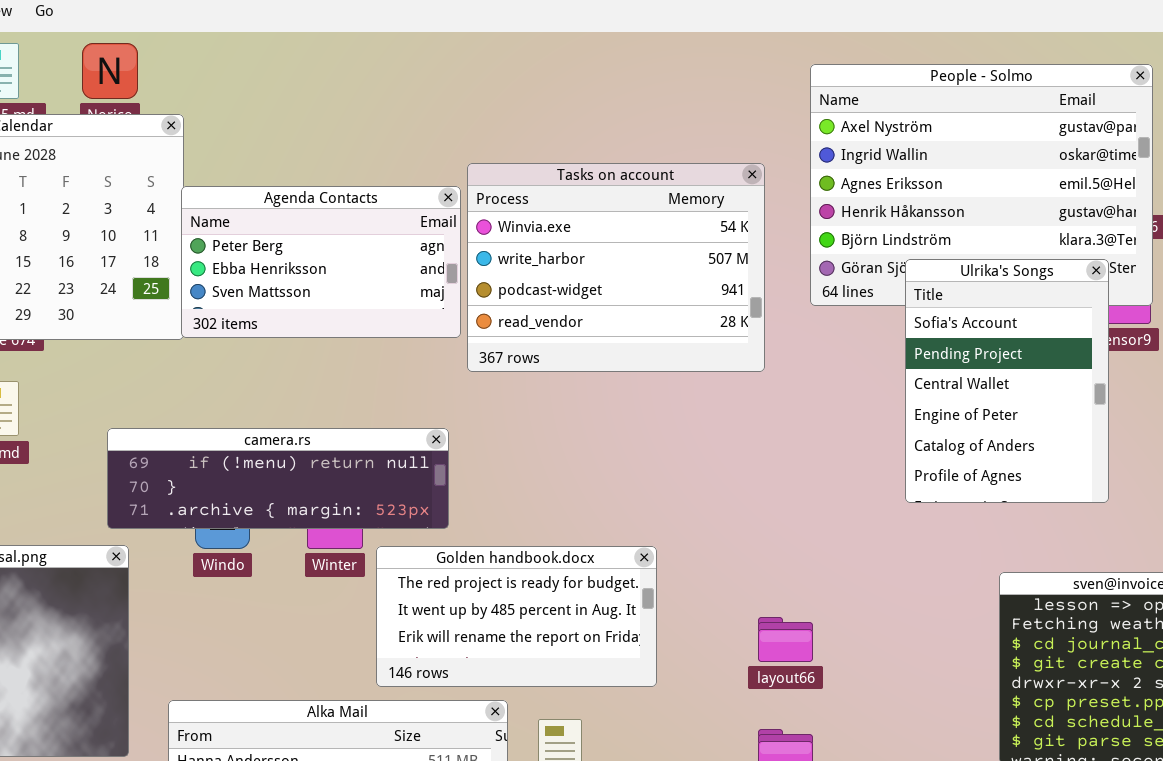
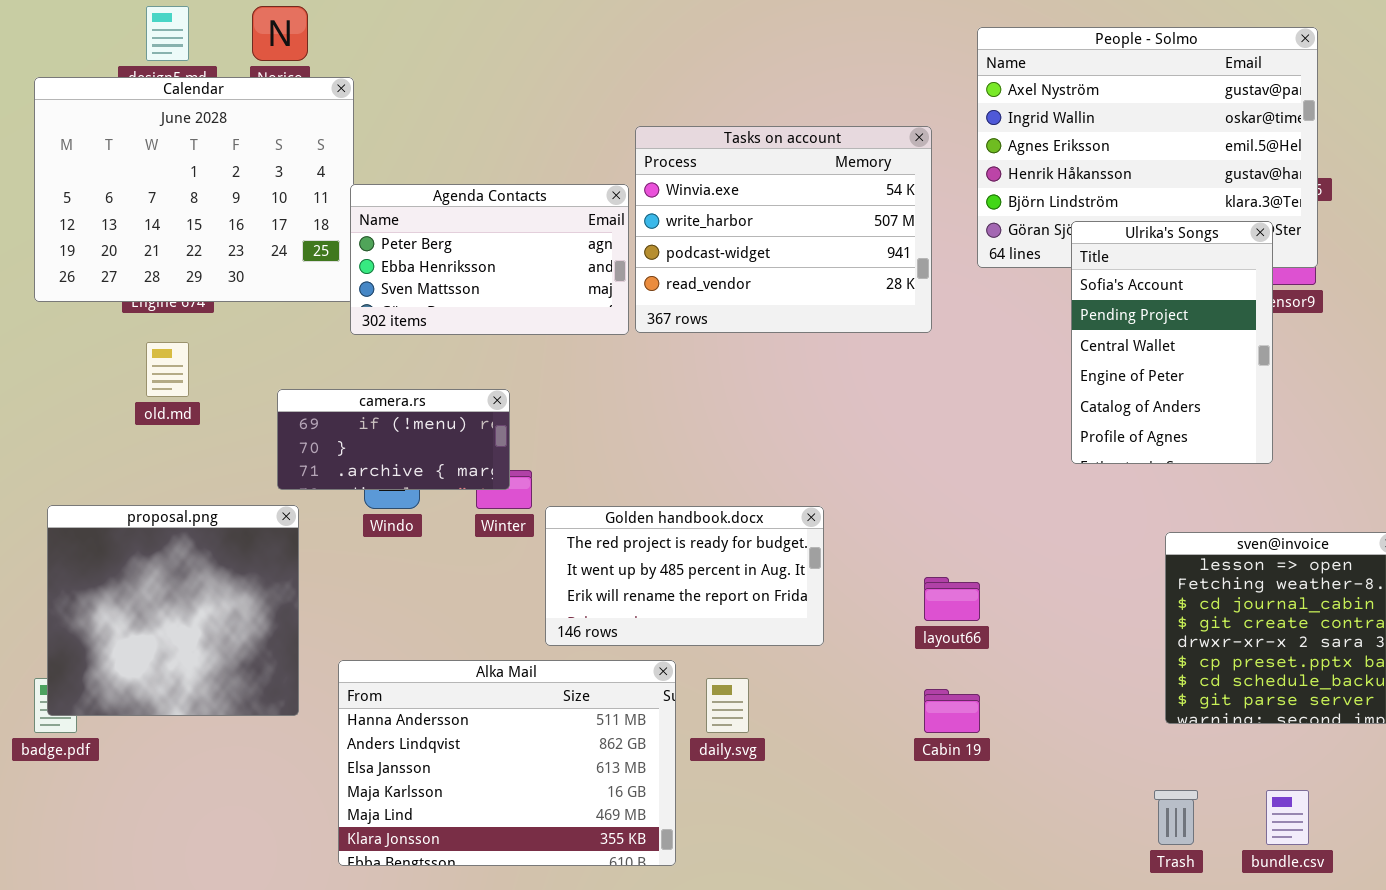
Agenda Contacts: [181,186,461,338] -> [350,184,629,335], moved
camera.rs: [107,428,449,529] -> [277,389,510,490], resized

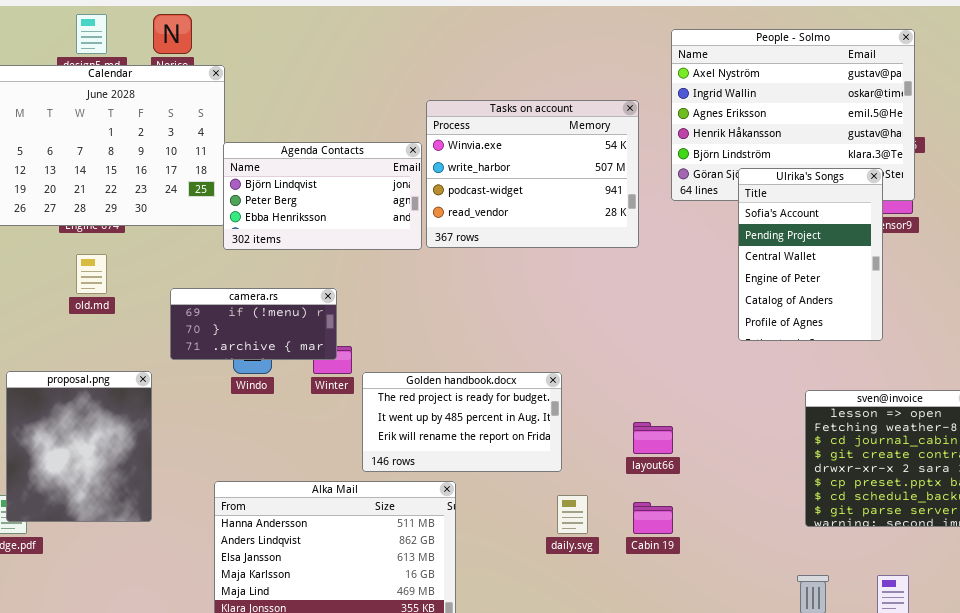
Agenda Contacts: [350,184,629,335] -> [223,142,422,250], scrolled up 1 row
proposal.png: [47,505,299,716] -> [6,371,152,522], resized
daily.svg: [706,678,749,733] -> [557,495,588,534], moved

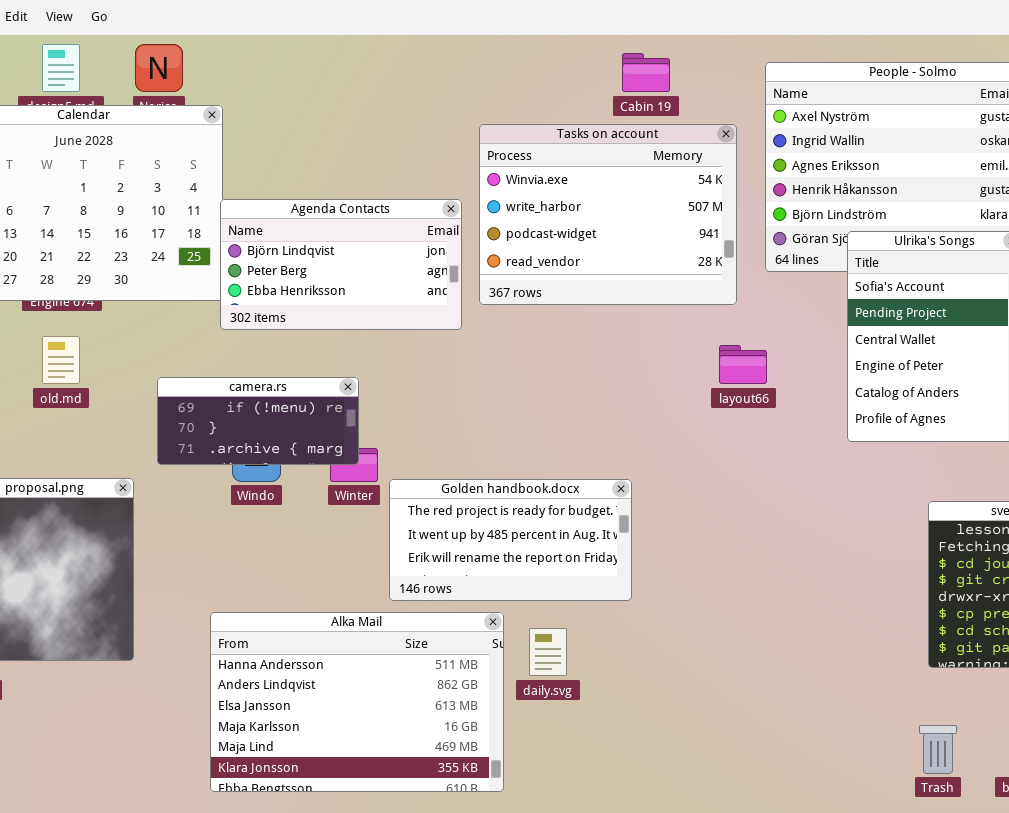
Tasks on account: [426,100,639,248] -> [479,124,737,305], moved
layout66: [633,422,673,454] -> [719,345,767,384], moved
daily.svg: [557,495,588,534] -> [529,628,567,676], moved
Cabin 19: [633,502,673,534] -> [622,53,670,92], moved

